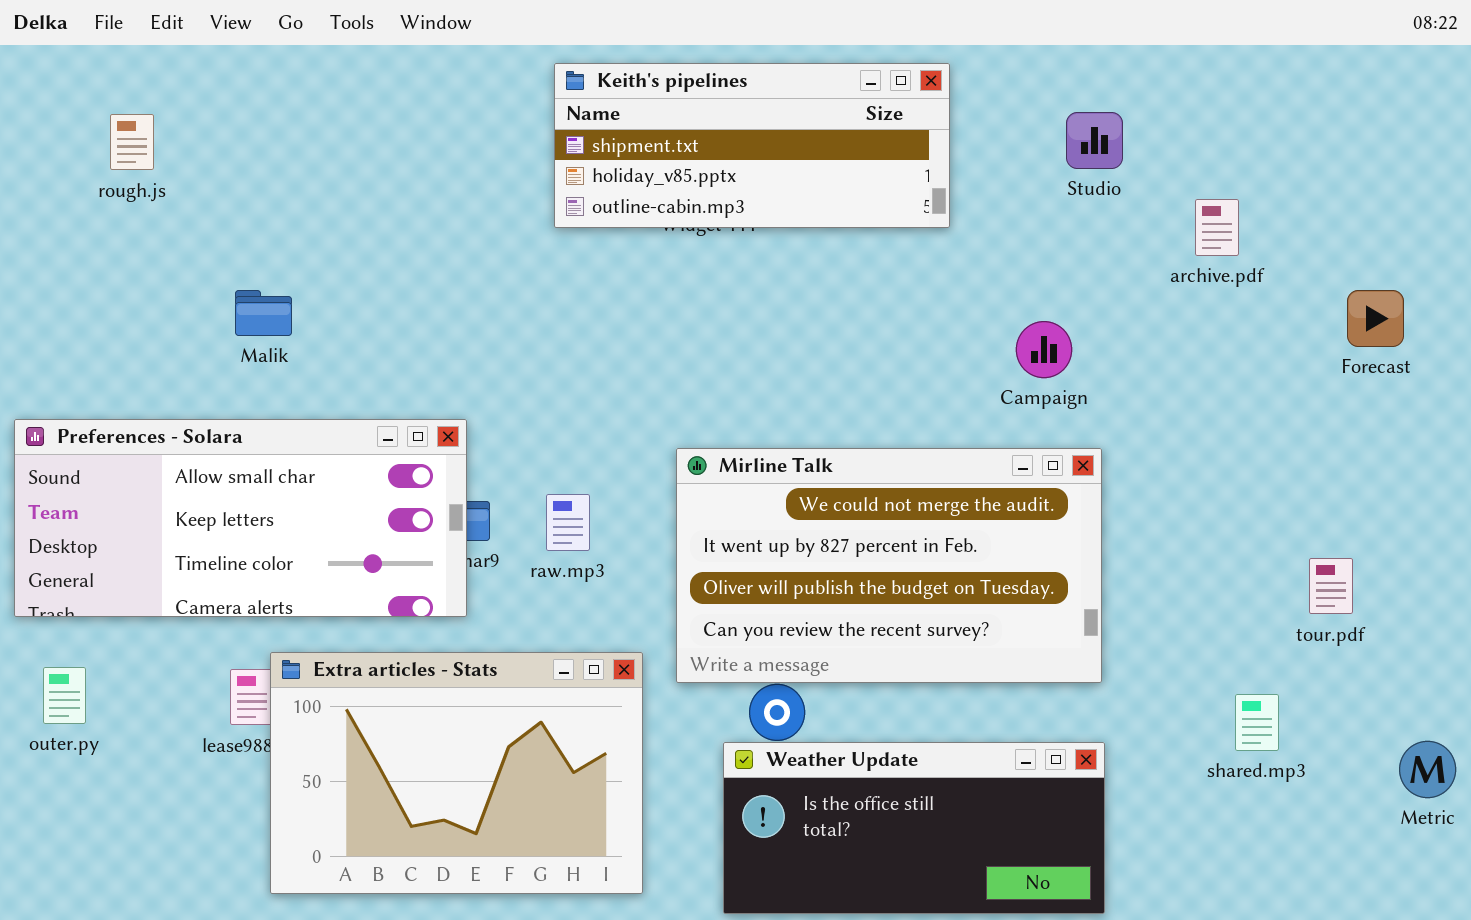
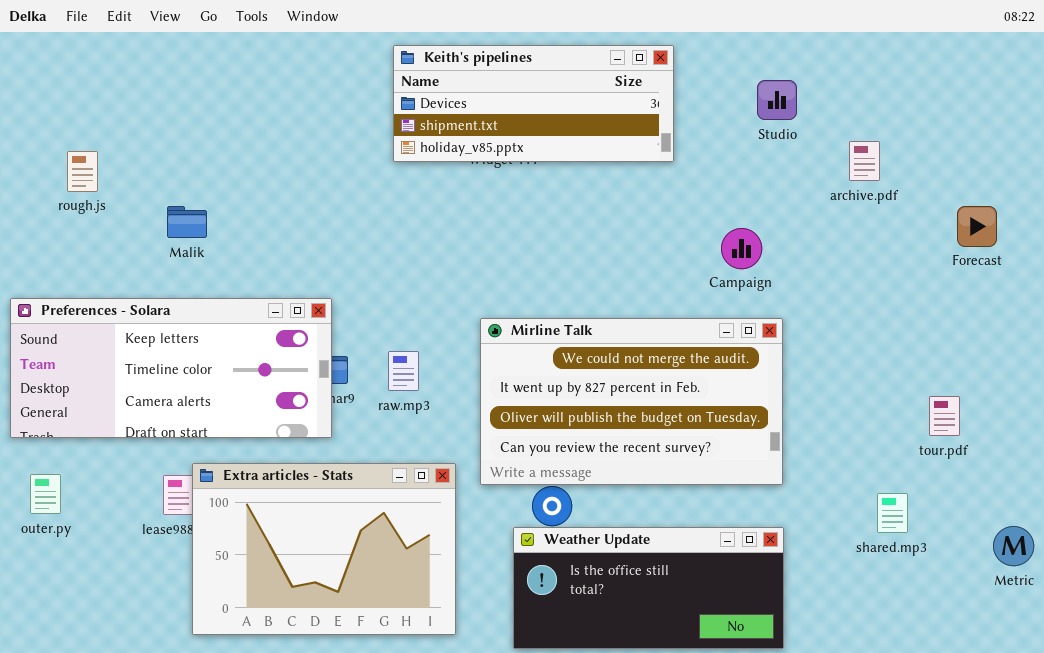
Keith's pipelines: [554,63,950,228] -> [393,45,674,162], scrolled up 1 row
rough.js: [110,114,154,170] -> [67,151,98,192], moved
Preferences - Solara: [14,419,467,617] -> [10,298,332,438], scrolled down 1 row

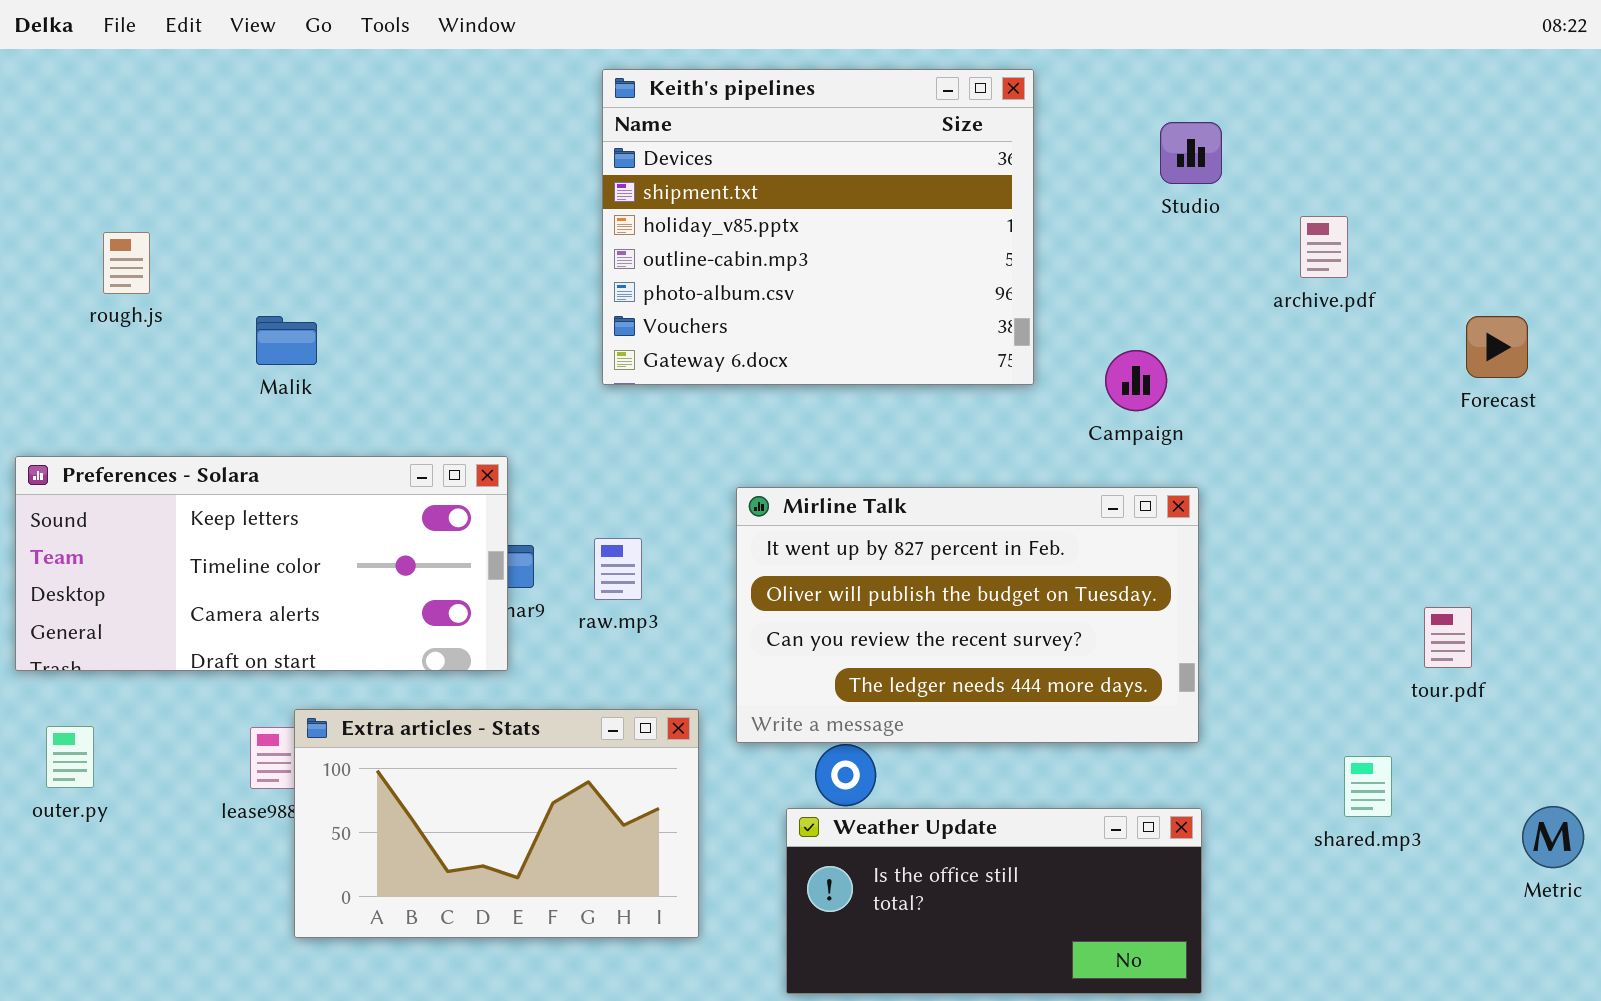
Keith's pipelines: [393,45,674,162] -> [602,69,1034,385], resized
Mirline Talk: [480,318,783,485] -> [736,487,1199,743], scrolled down 1 row
Extra articles - Stats: [192,463,456,635] -> [294,709,699,938], resized

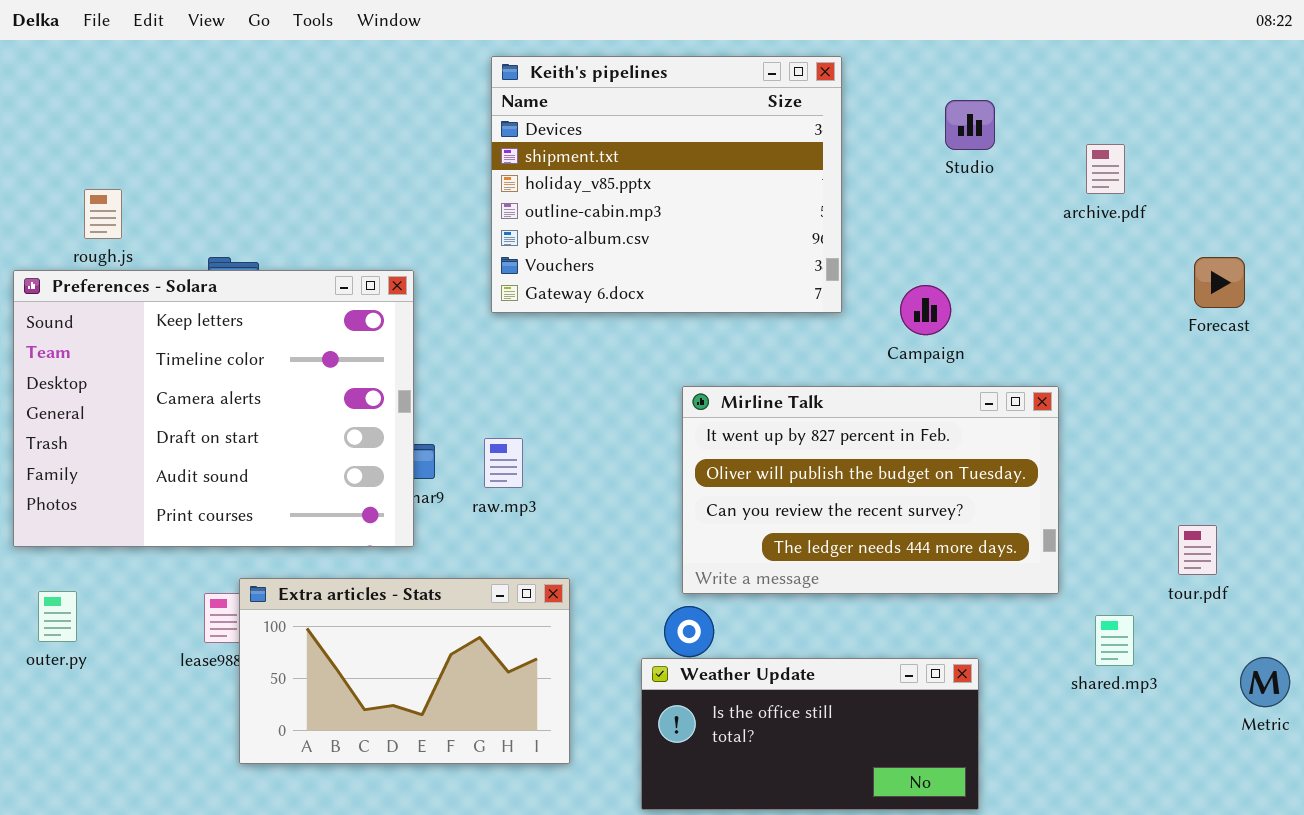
archive.pdf: [1300,216,1348,278] -> [1086,144,1125,194], moved
Preferences - Solara: [15,456,508,671] -> [13,270,414,547], resized
Mirline Talk: [736,487,1199,743] -> [682,386,1059,594], moved
tour.pdf: [1424,607,1472,668] -> [1178,525,1217,575], moved

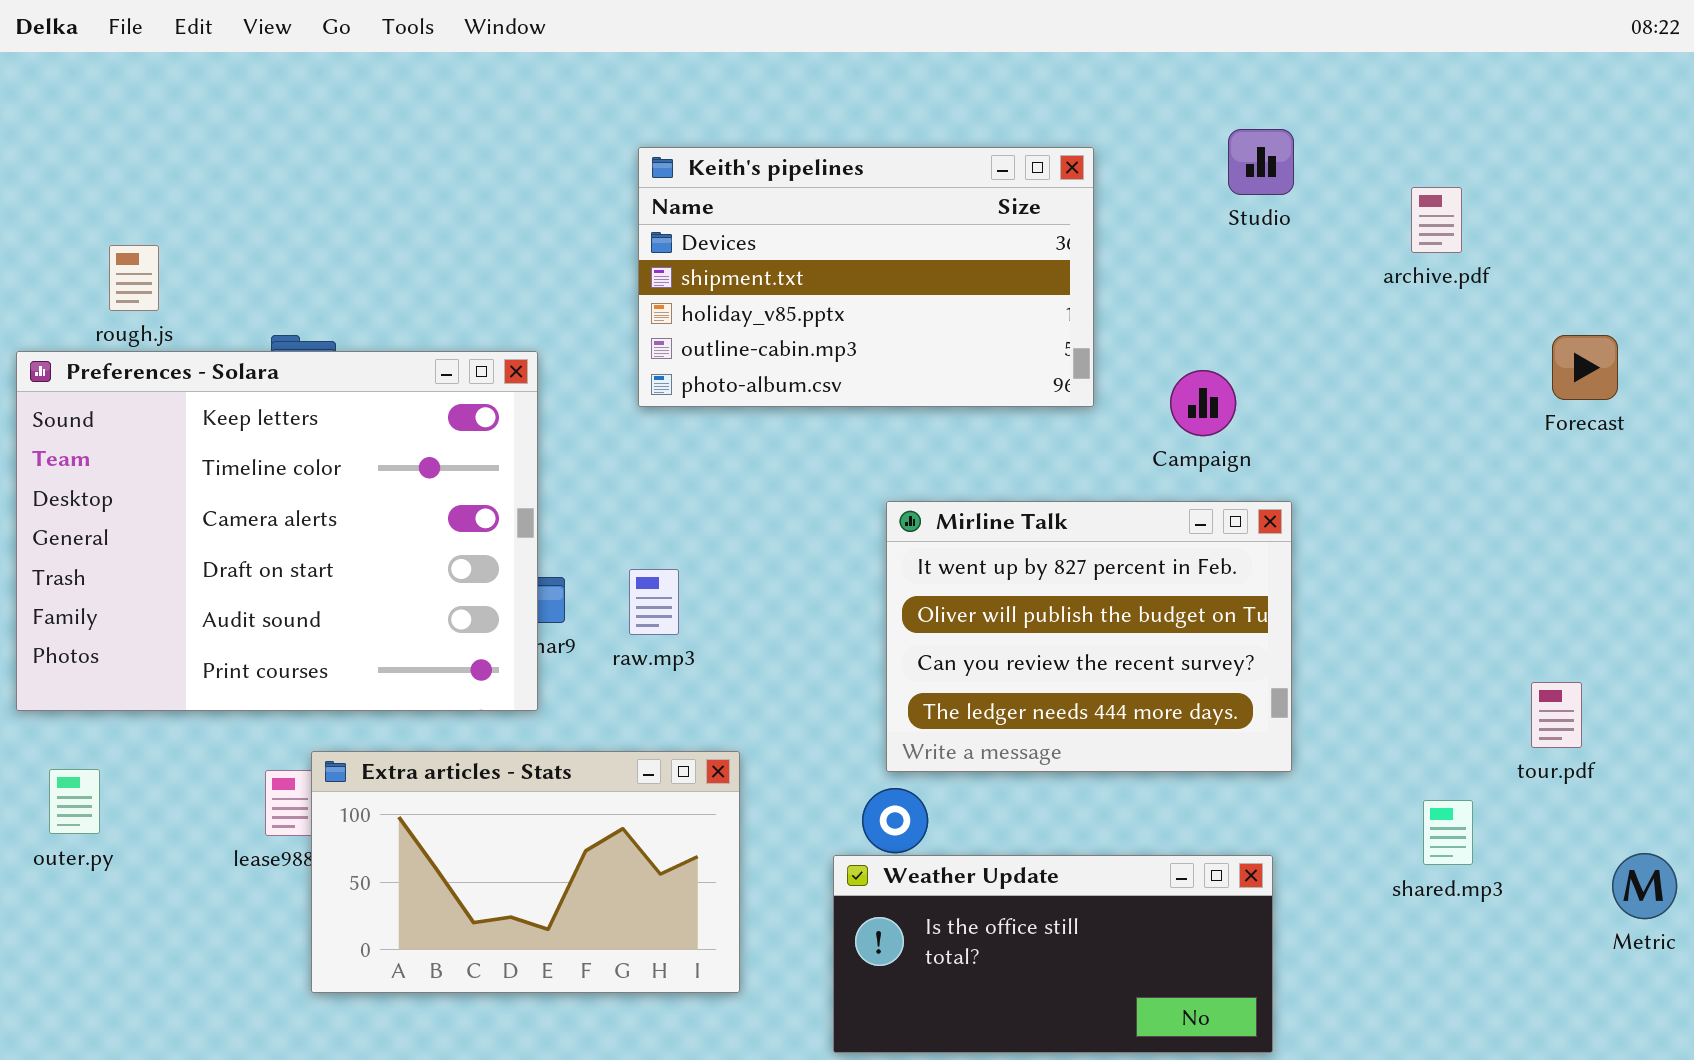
Keith's pipelines: [491,56,842,313] -> [638,147,1094,407], resized
Mirline Talk: [682,386,1059,594] -> [886,501,1292,772], resized

